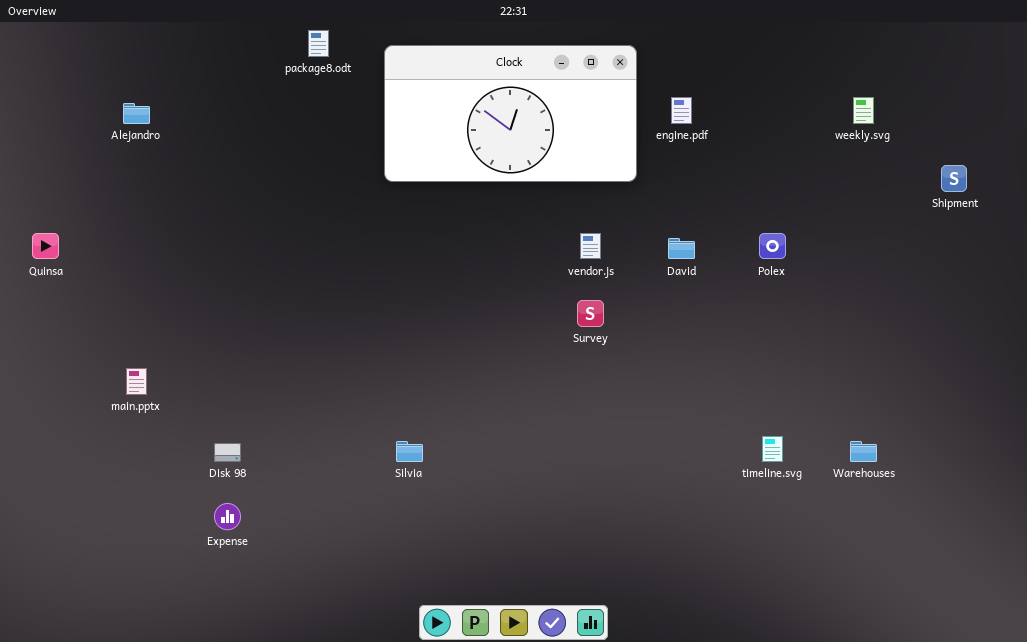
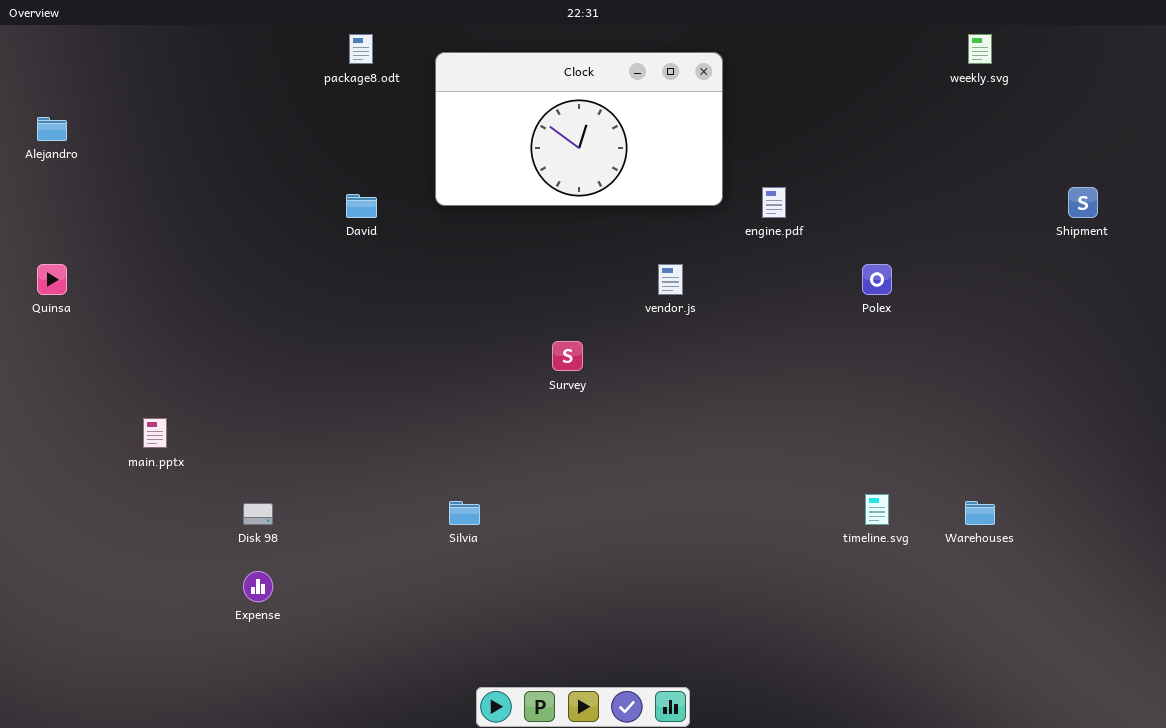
engine.pdf: [671,97,692,124] -> [762,187,786,218], moved
weekly.svg: [853,97,874,124] -> [968,34,992,64], moved
Alejandro: [123,103,150,124] -> [37,117,67,141], moved
David: [668,238,695,259] -> [346,194,377,218], moved
Survey: [577,300,604,327] -> [552,341,583,371], moved

